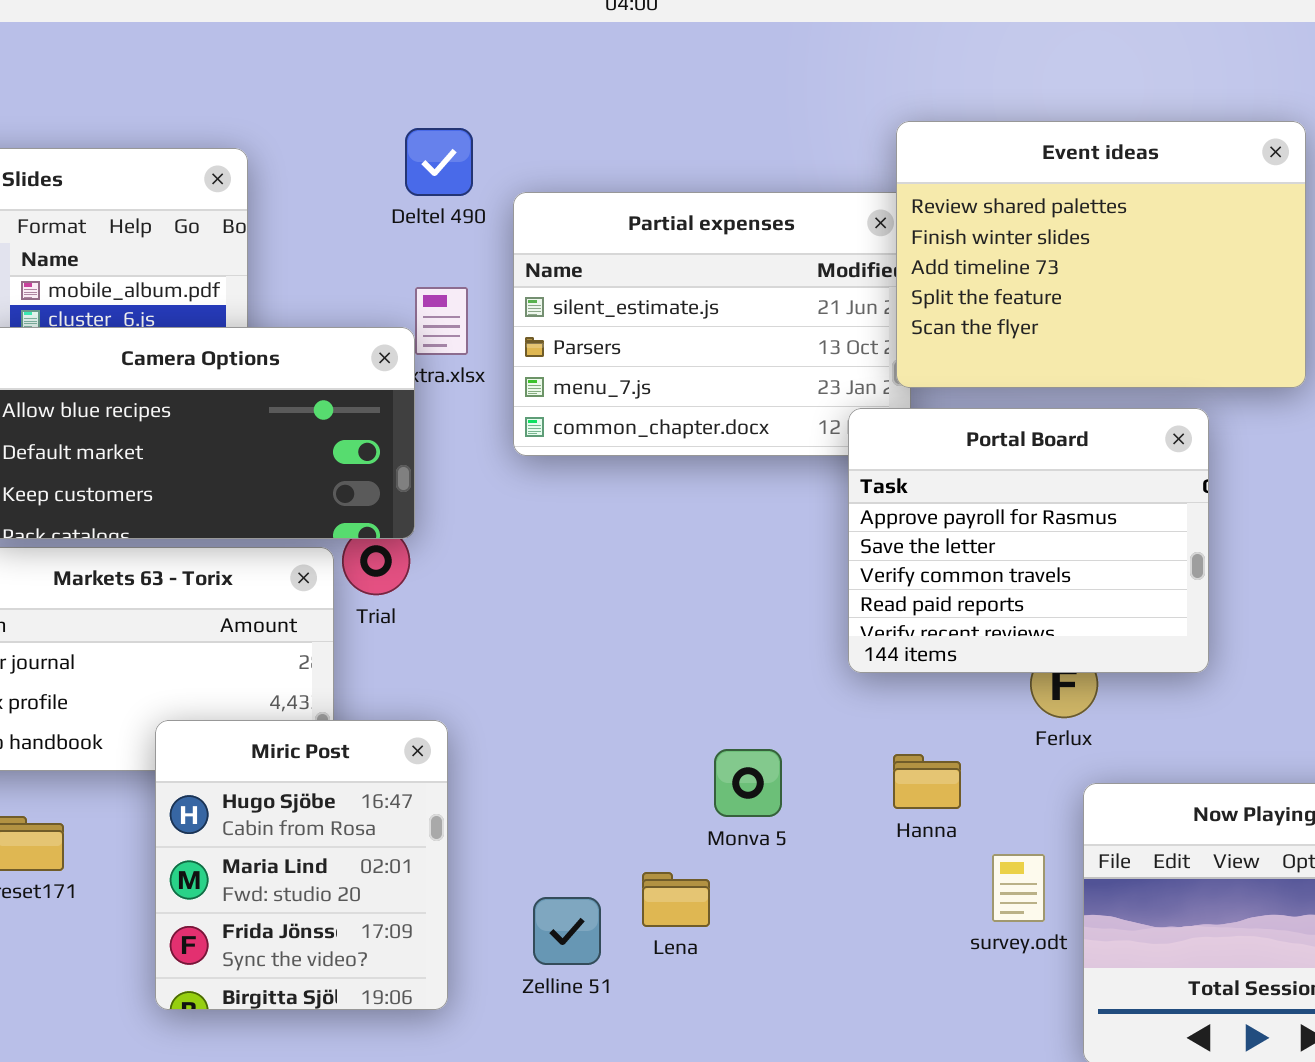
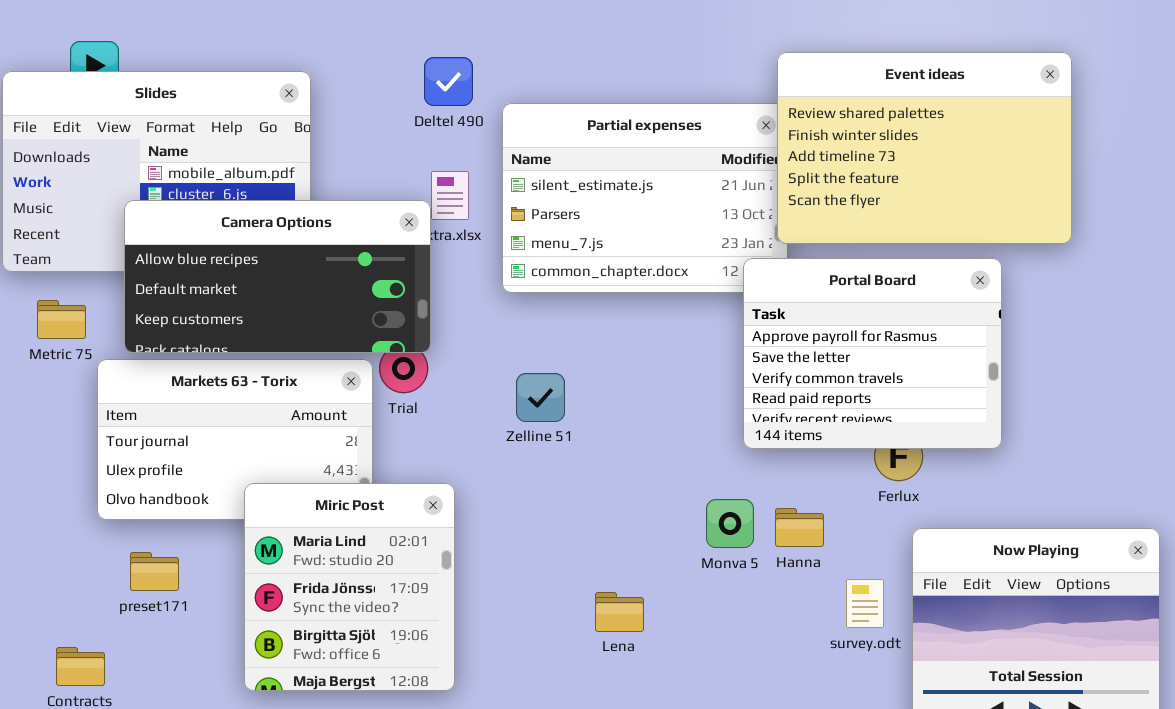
Miric Post: [155,720,448,1010] -> [244,483,455,691], scrolled down 1 row
Monva 5: [714,749,782,817] -> [706,499,754,548], moved
Zelline 51: [533,897,601,965] -> [516,373,565,422], moved

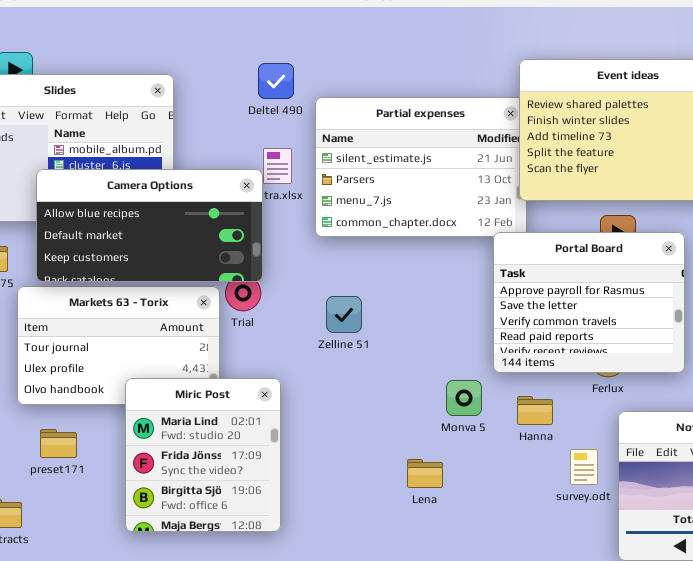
Portal Board: [743,258,1002,449] -> [493,232,685,373], moved
Monva 5: [706,499,754,548] -> [446,380,482,416], moved
Lena: [595,592,644,632] -> [407,459,443,488], moved

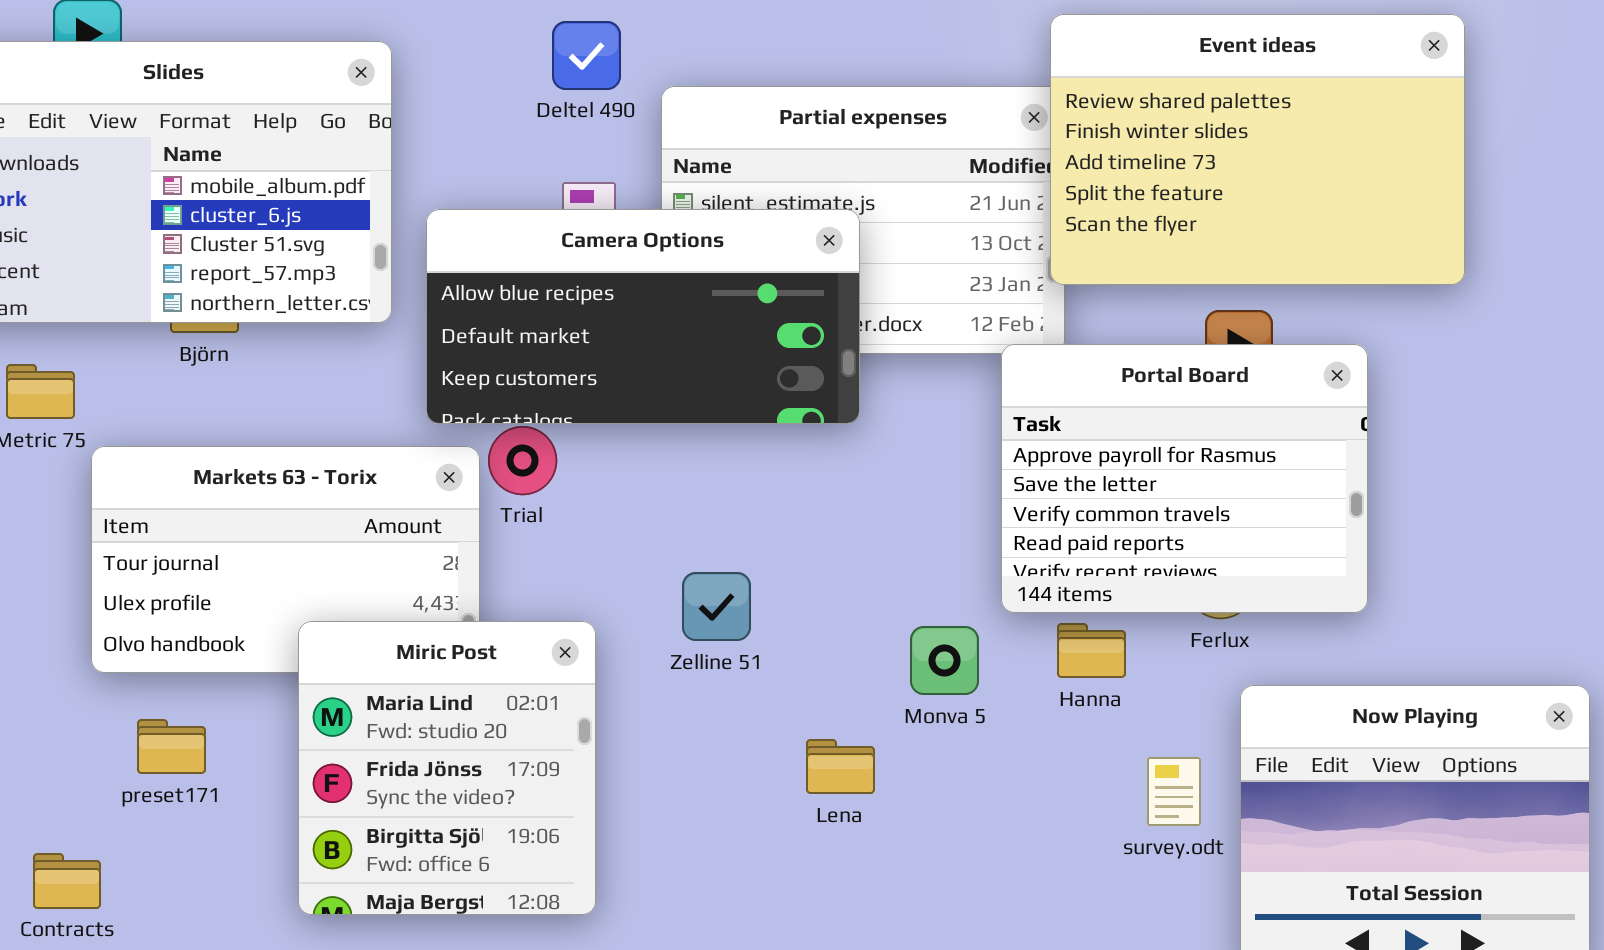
Camera Options: [36,169,263,282] -> [426,209,860,424], moved
Zelline 51: [326,296,362,333] -> [682,572,751,641], moved
Hanna: [517,396,553,425] -> [1057,623,1126,678], moved
Lena: [407,459,443,488] -> [806,739,875,794], moved

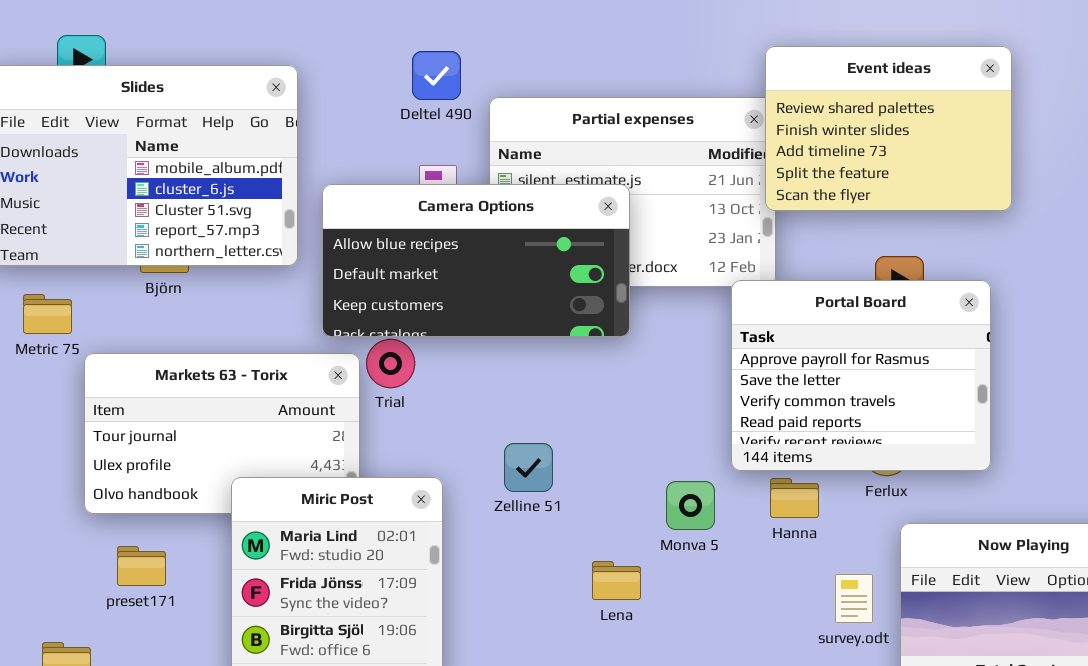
Event ideas: [1050,14,1465,285] -> [765,46,1012,211], resized

